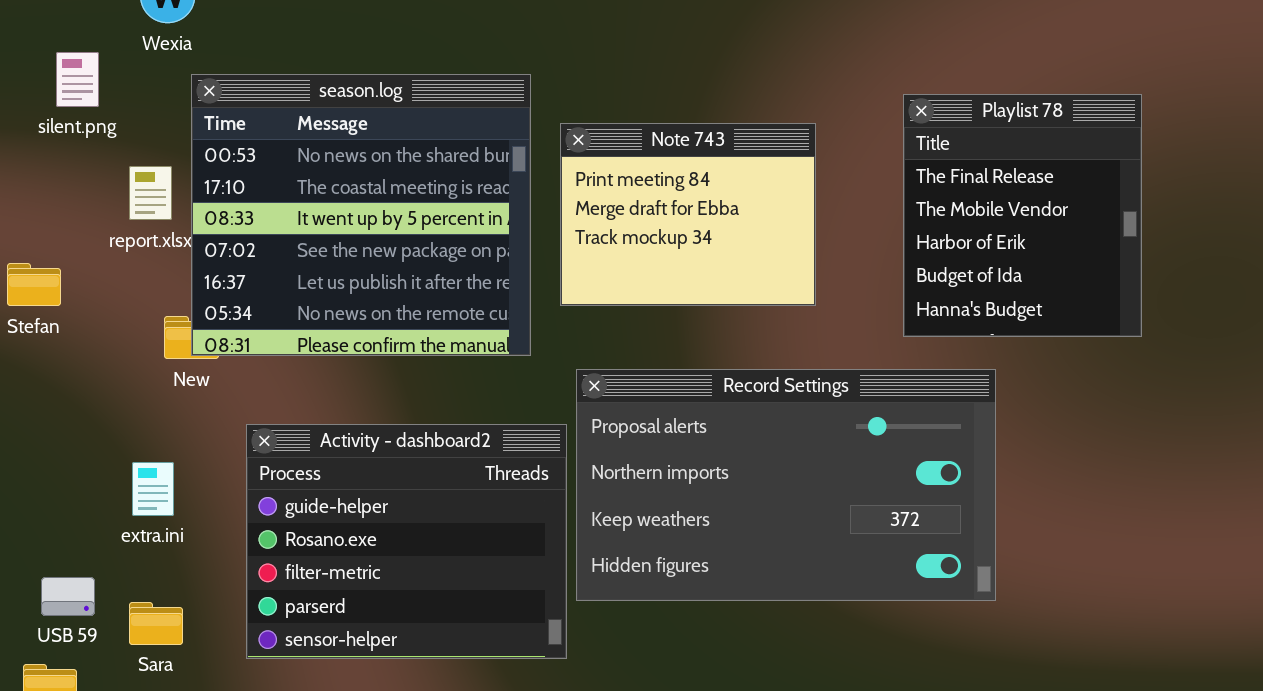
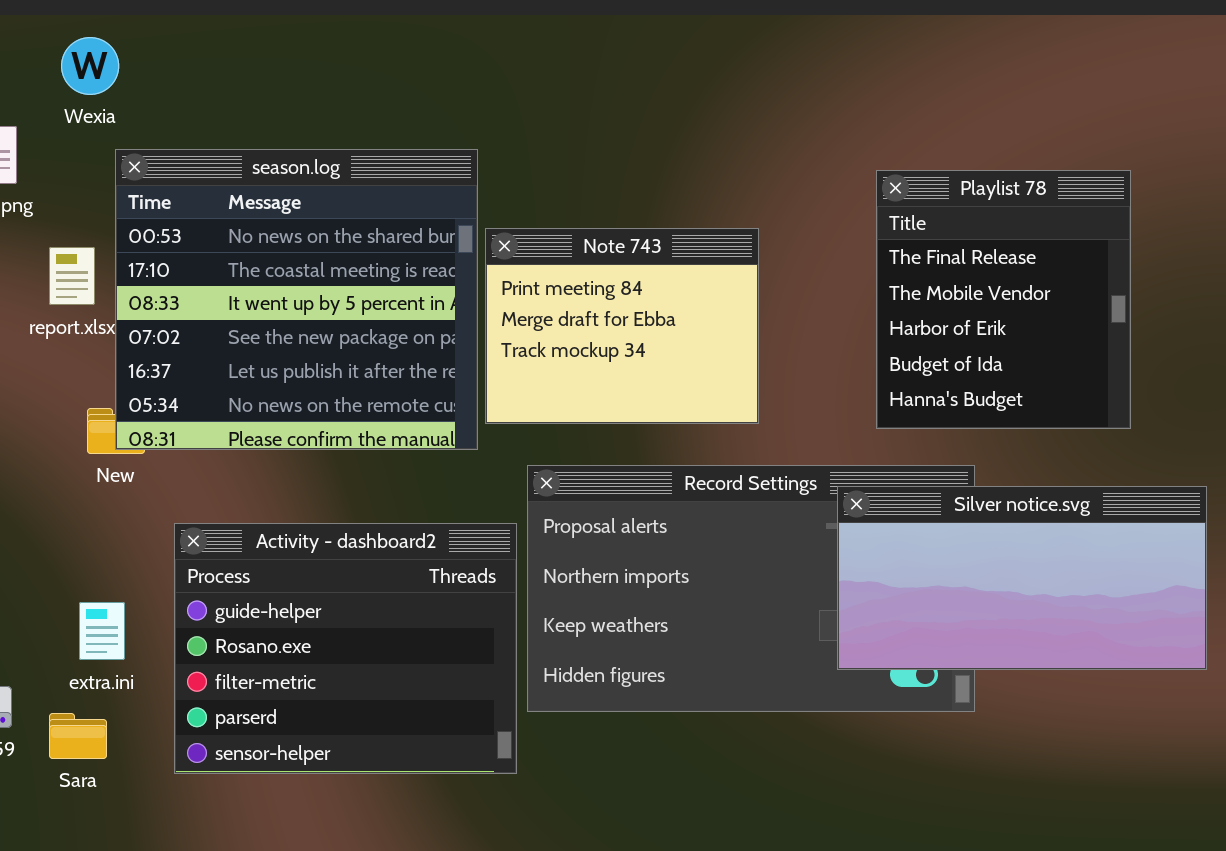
Note 743: [560,123,816,306] -> [485,228,759,424], moved
Silver notice.svg: none -> [837,486,1207,670], opened
extra.ini: [132,462,174,516] -> [79,602,125,660], moved

